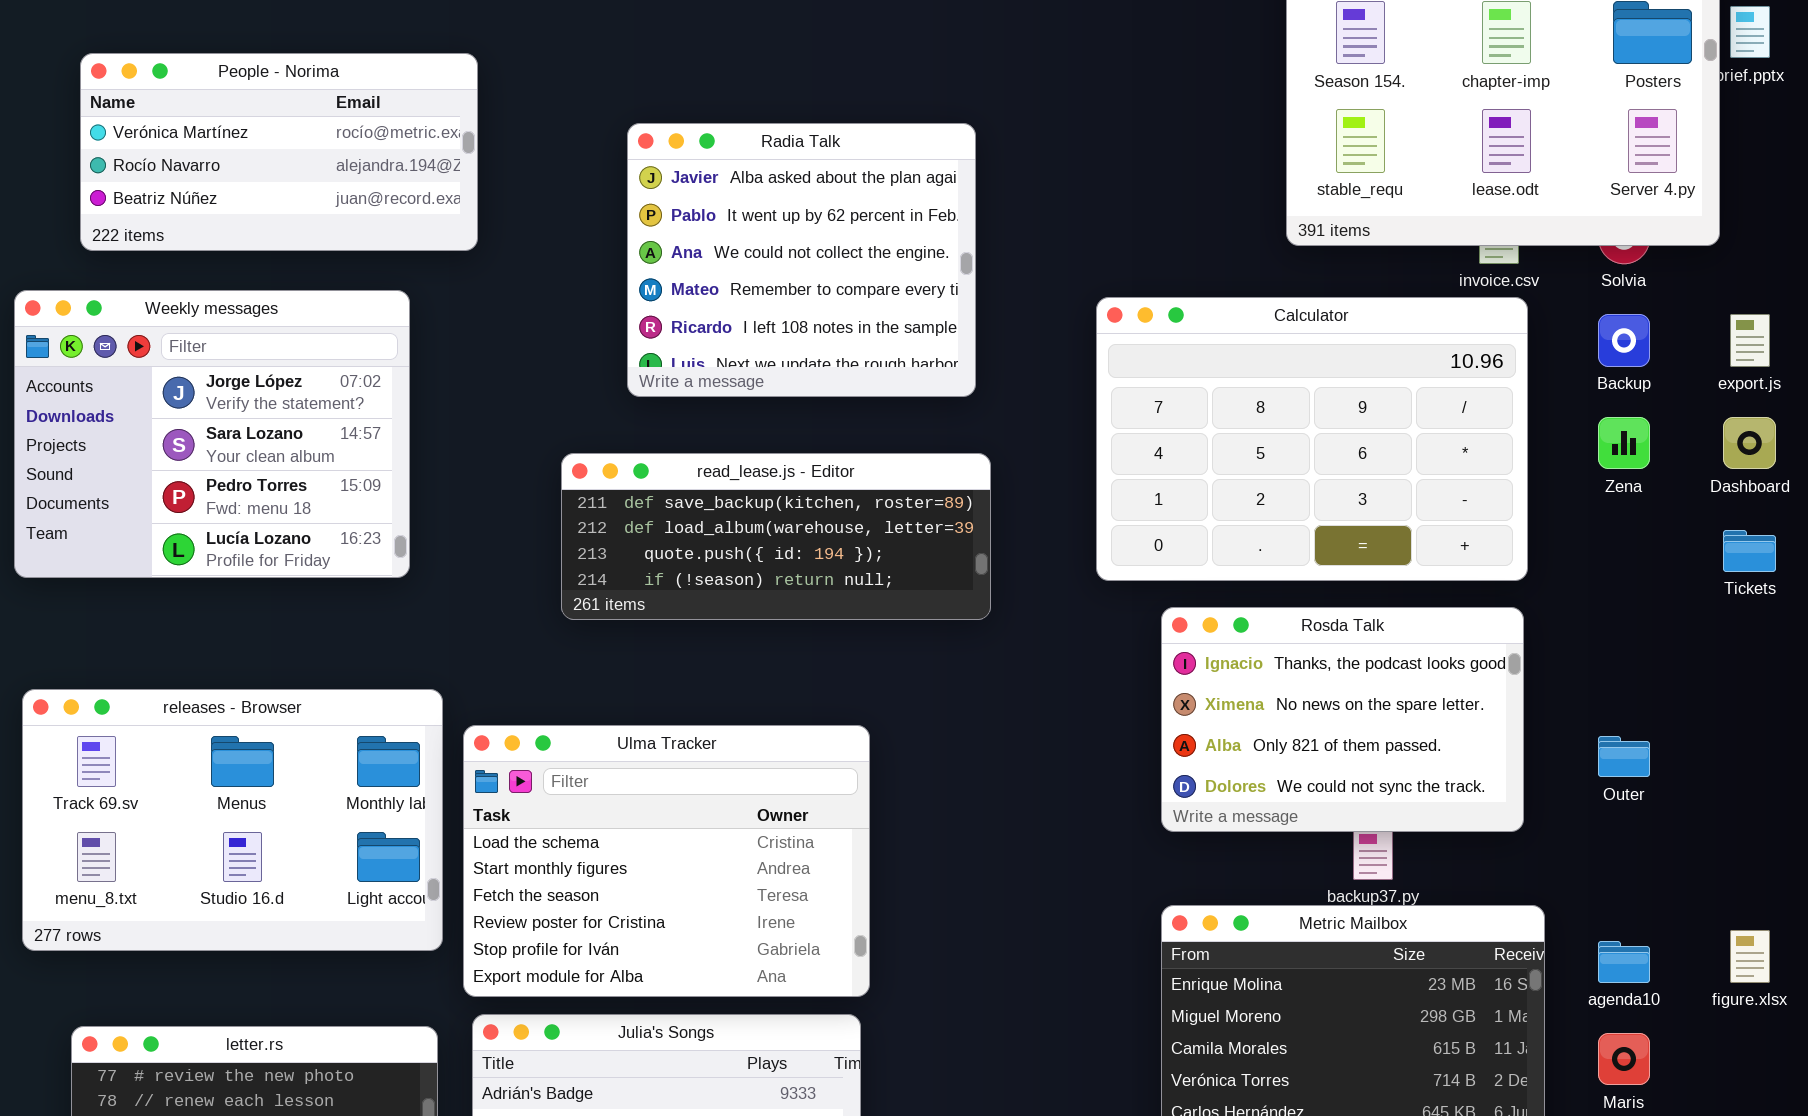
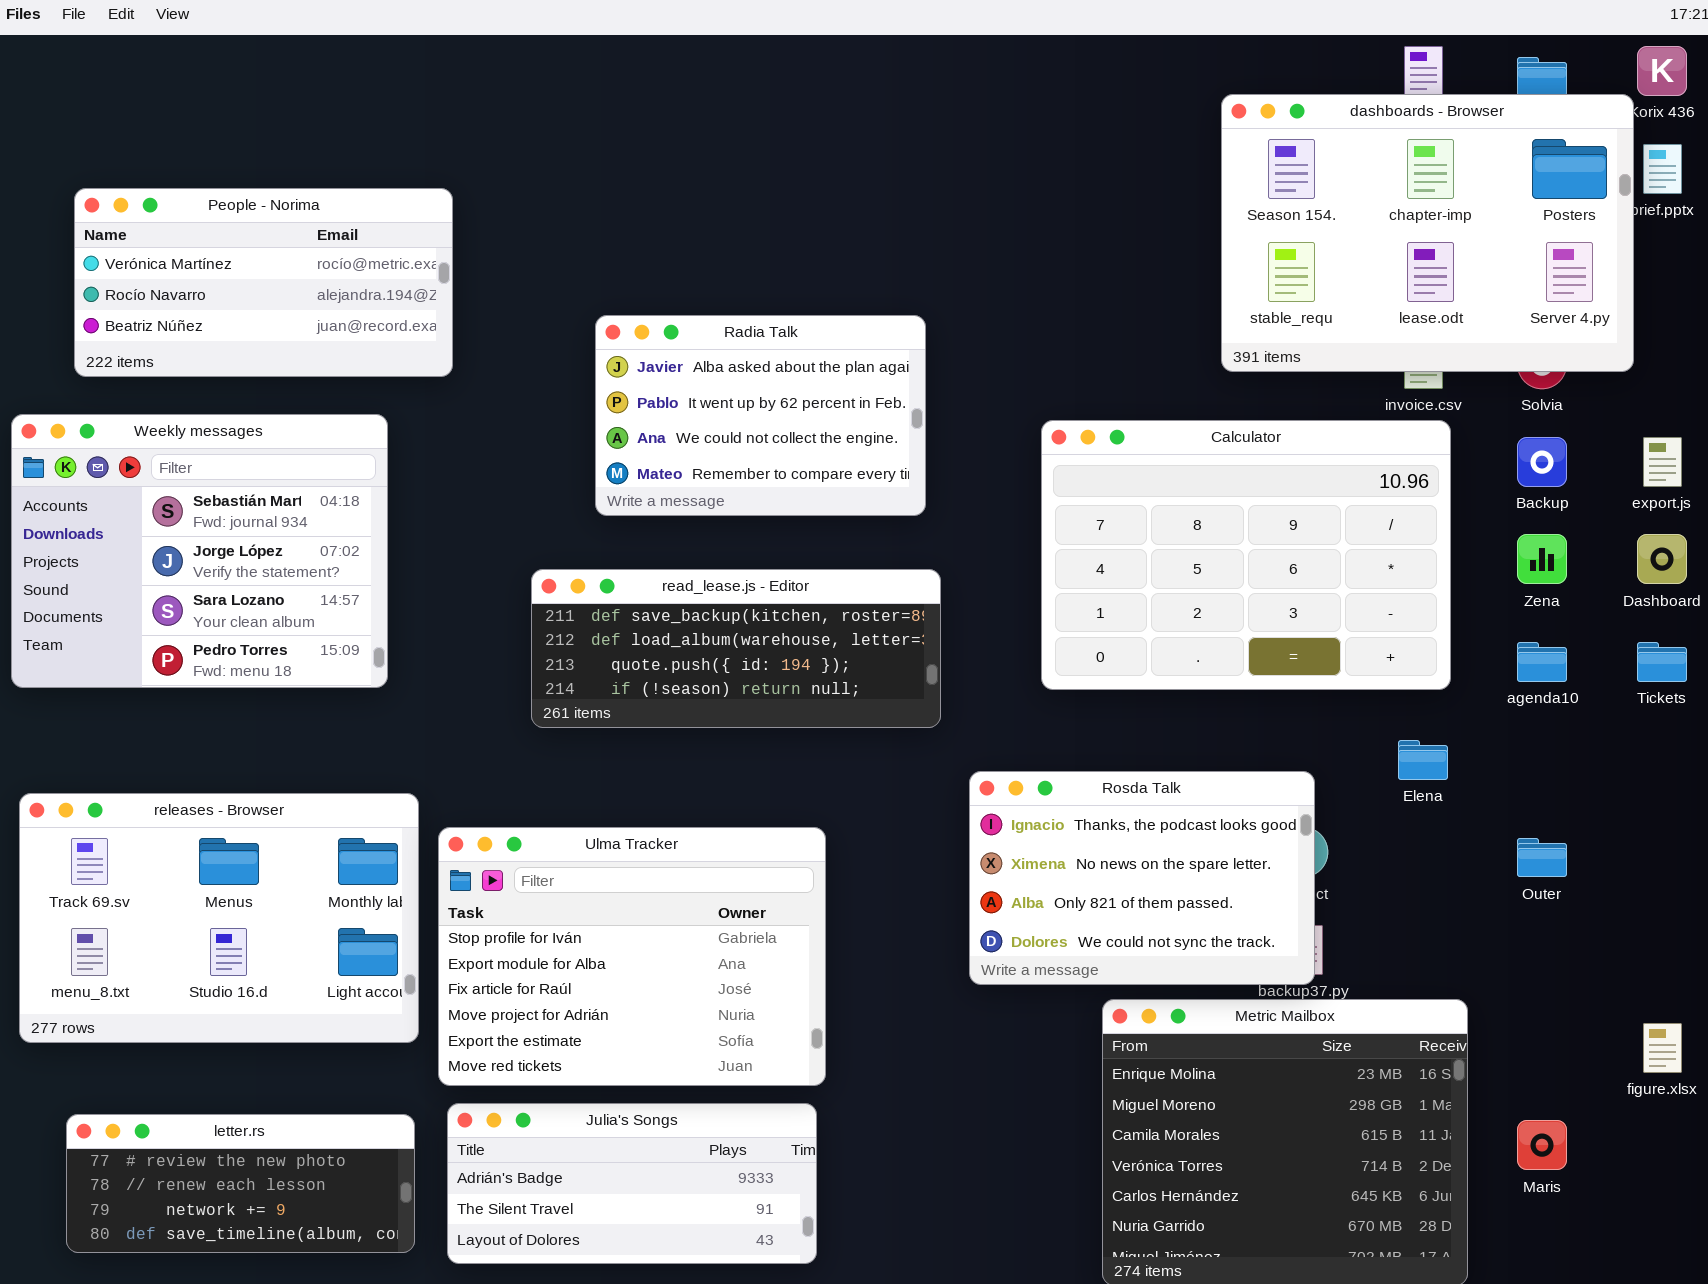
Radia Talk: [627,123,976,397] -> [595,315,926,516], resized
Weekly messages: [14,290,410,578] -> [11,414,388,688], scrolled up 1 row
Rosda Talk: [1161,607,1524,832] -> [969,771,1315,985], moved
Ulma Tracker: [463,725,870,997] -> [438,827,826,1086], scrolled down 4 rows
agenda10: [1598,941,1650,983] -> [1517,642,1567,682], moved

